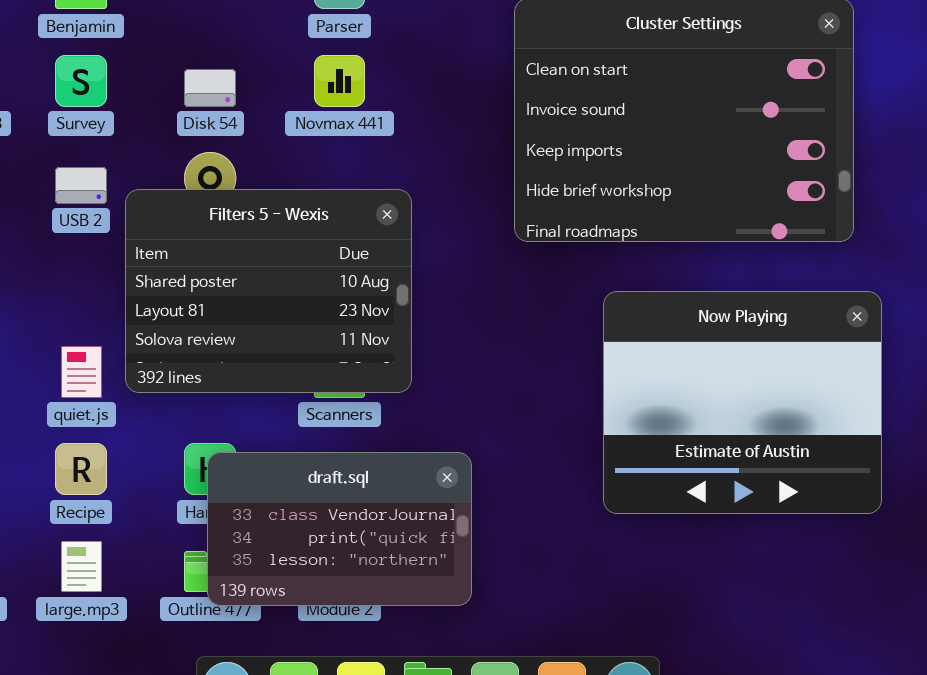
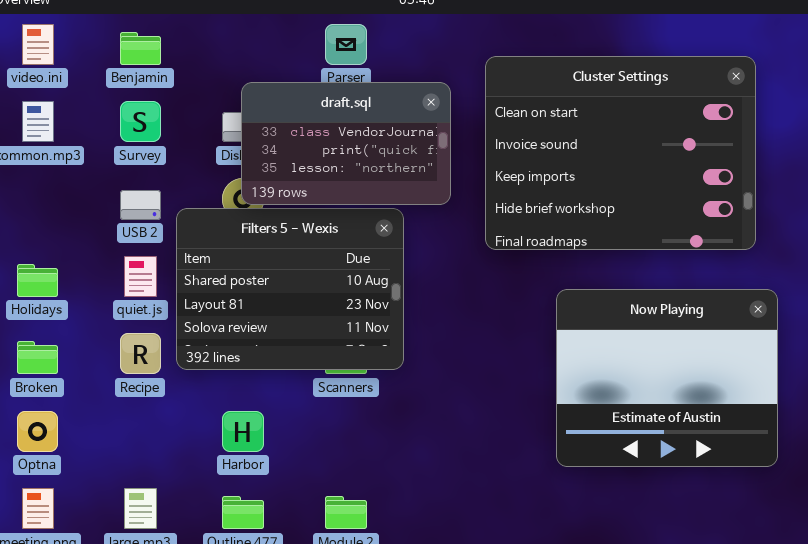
quiet.js: [61,346,102,398] -> [124,256,157,297], moved
Recipe: [55,443,107,495] -> [120,333,161,374], moved
draft.sql: [207,452,472,606] -> [241,82,451,205], moved

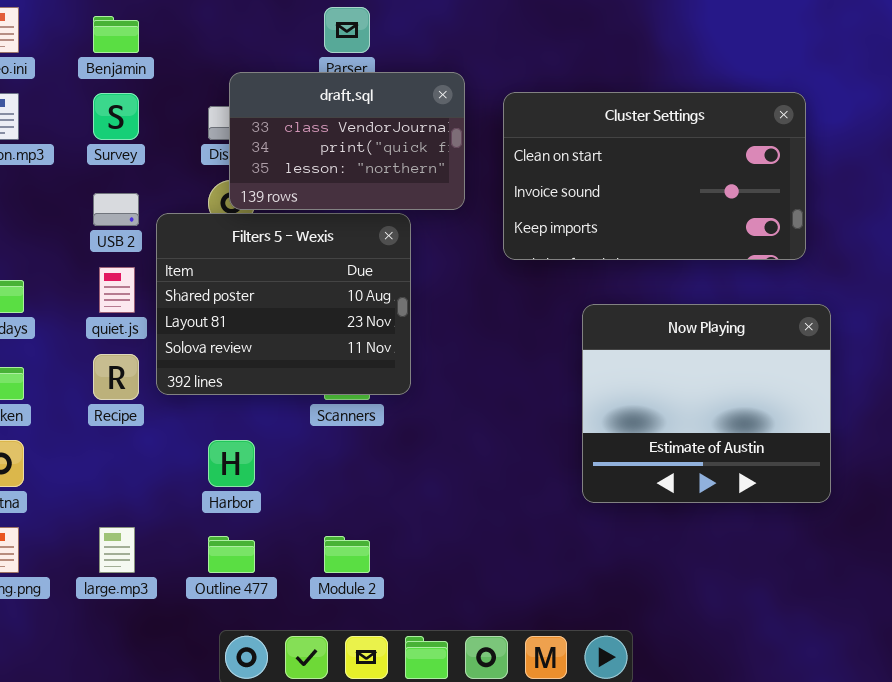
Cluster Settings: [485,56,756,250] -> [503,92,806,260], resized

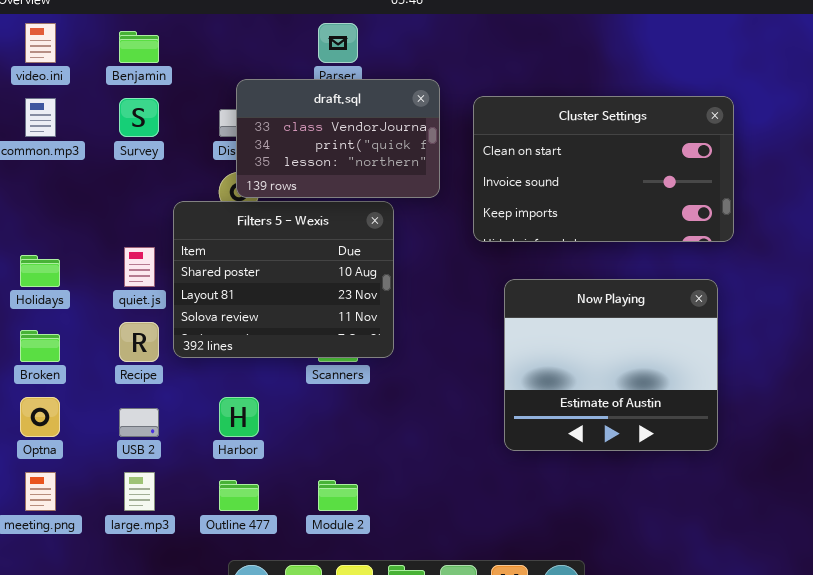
USB 2: [93,193,139,226] -> [119,408,159,437], moved
Now Playing: [582,304,831,503] -> [504,279,718,451], moved

